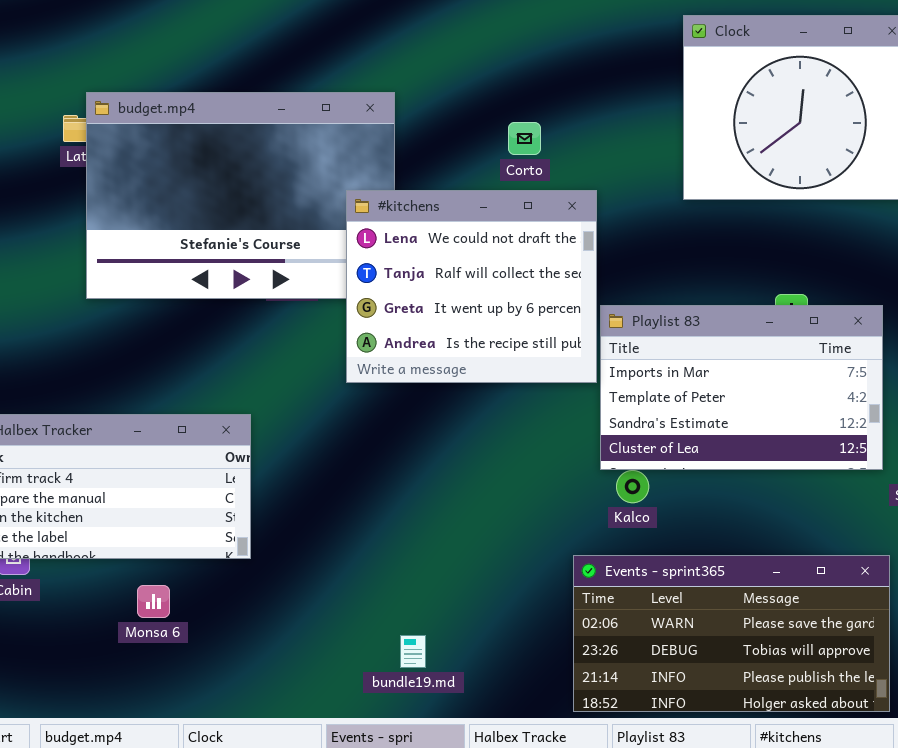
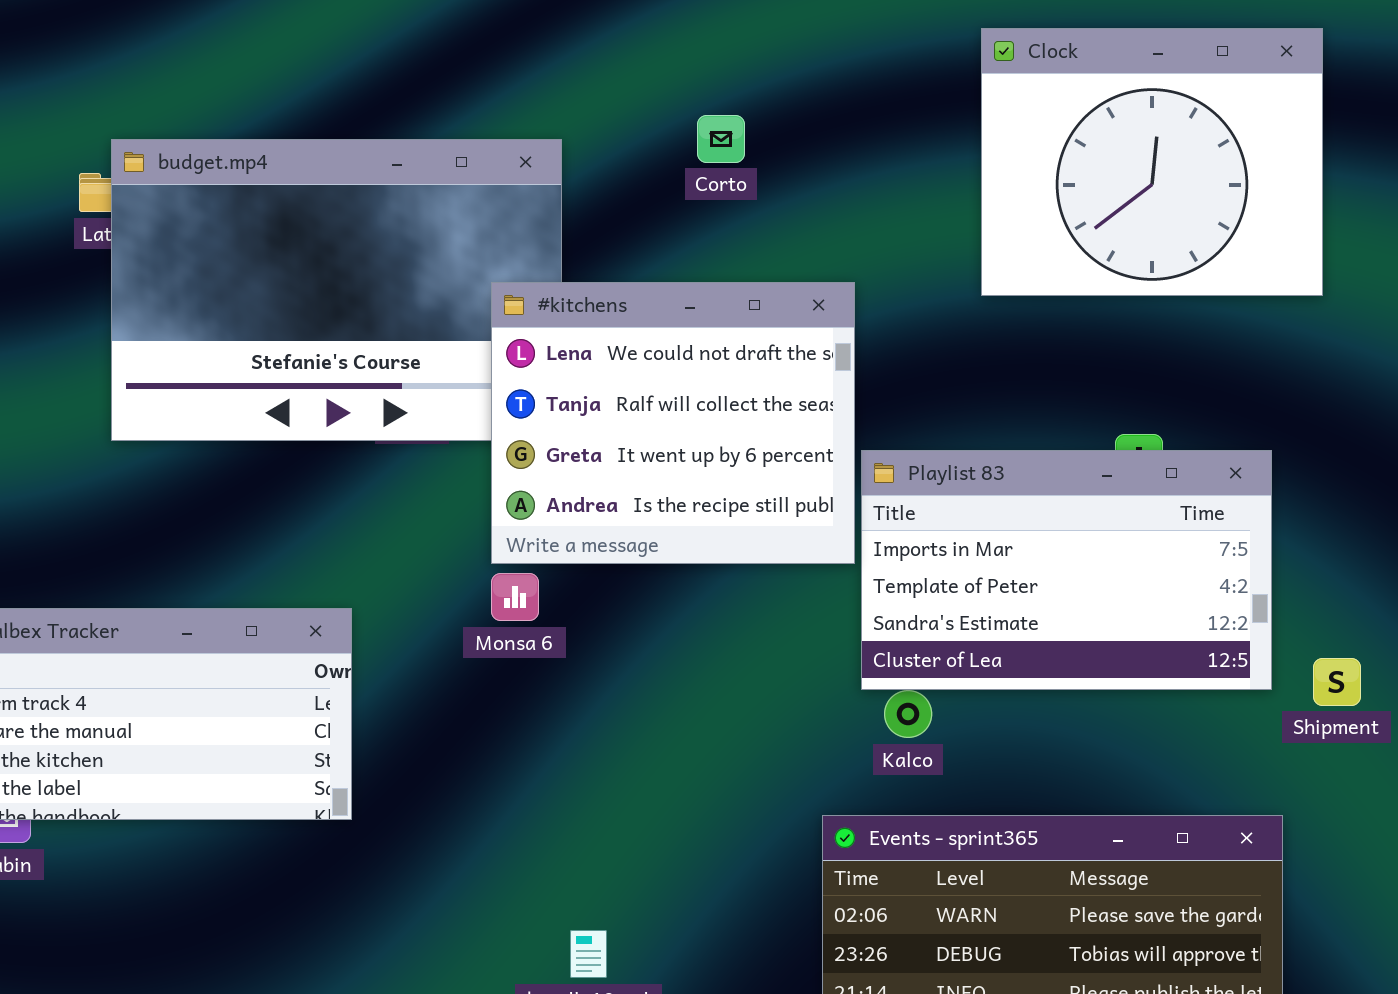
Corto: [508,122,541,155] -> [697,115,745,163], moved
Monsa 6: [137,585,170,618] -> [491,573,539,621], moved

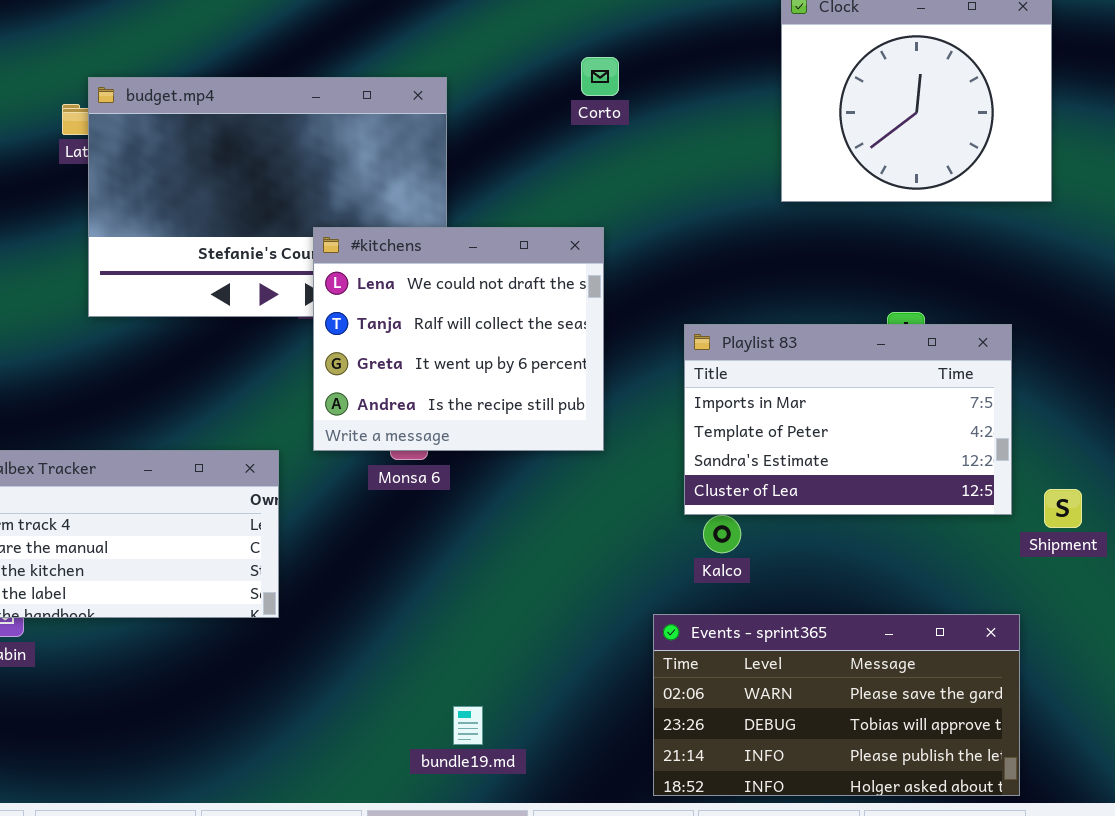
Corto: [697,115,745,163] -> [581,57,619,96], moved
#kitchens: [491,282,855,564] -> [313,227,604,451], moved

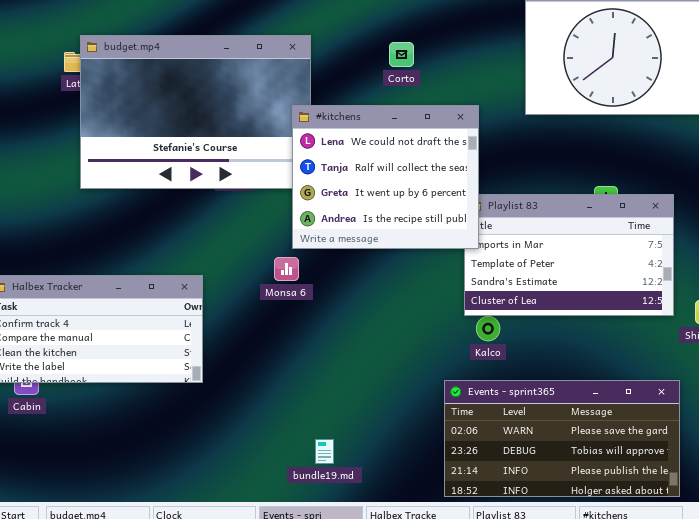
Corto: [581,57,619,96] -> [389,42,414,67], moved
#kitchens: [313,227,604,451] -> [292,105,479,249], moved

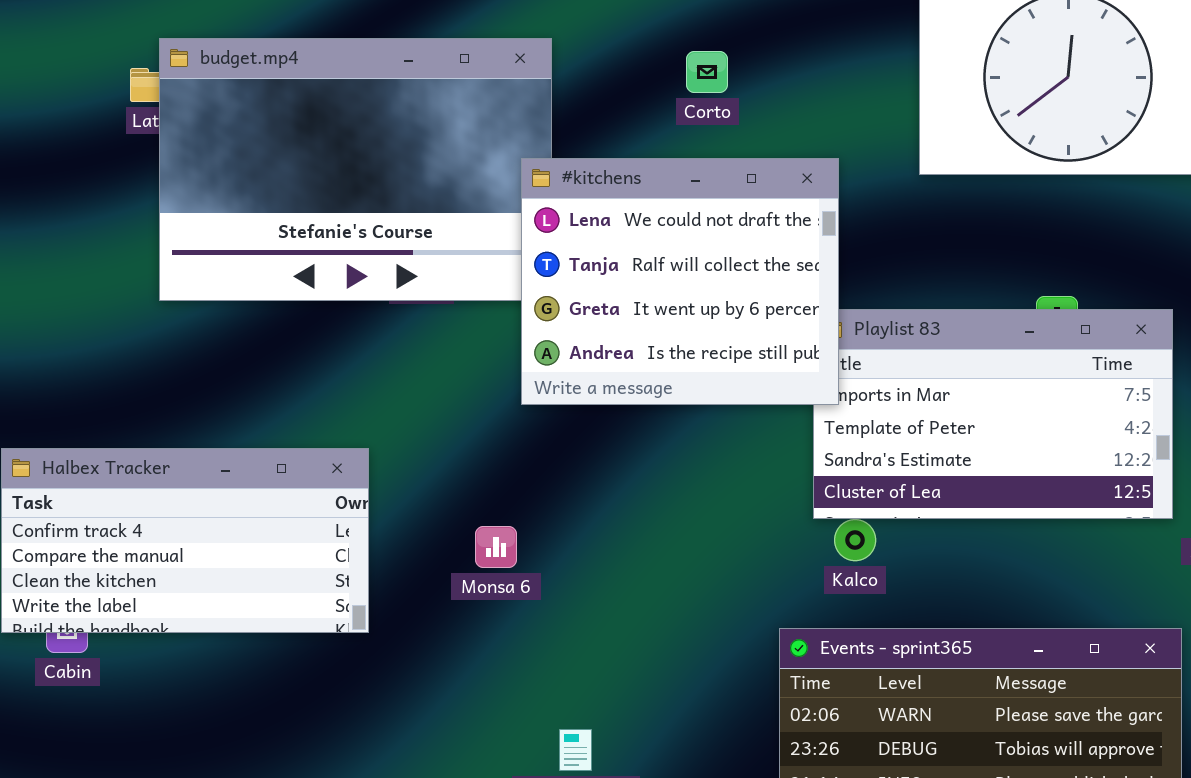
Monsa 6: [274,257,299,281] -> [475,526,517,568], moved

